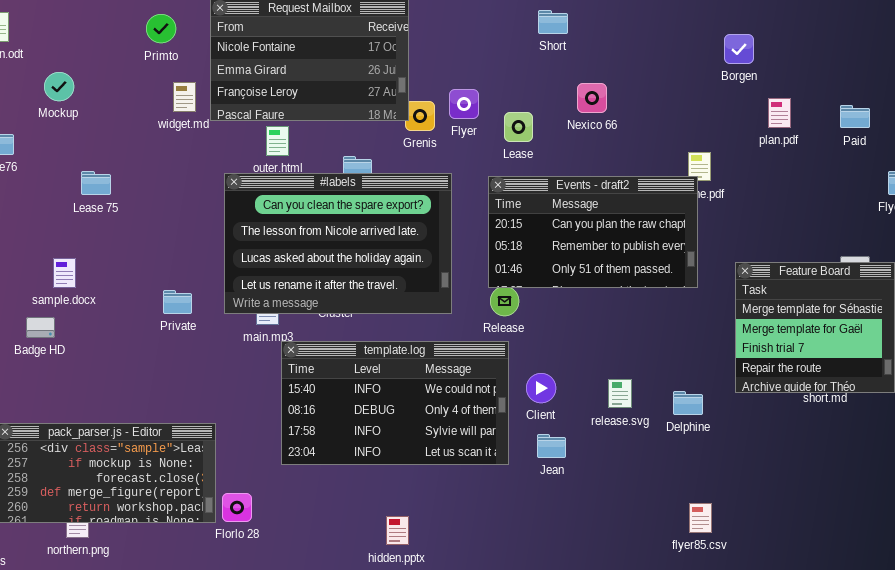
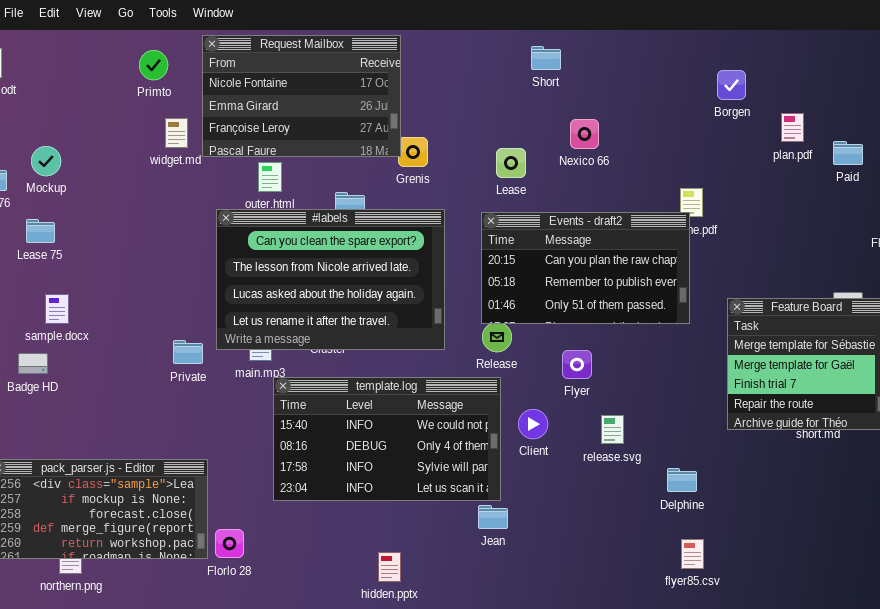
Mockup: [44,72,74,101] -> [31,146,61,176], moved
Flyer: [449,89,479,119] -> [562,350,592,379], moved
plan.pdf: [768,98,791,128] -> [781,113,804,142], moved
Lease 75: [81,171,111,195] -> [26,219,55,243], moved
Private: [163,290,192,314] -> [173,340,203,364], moved
Delphine: [673,391,703,415] -> [667,468,697,492], moved
Jean: [537,434,566,458] -> [478,505,508,529], moved

